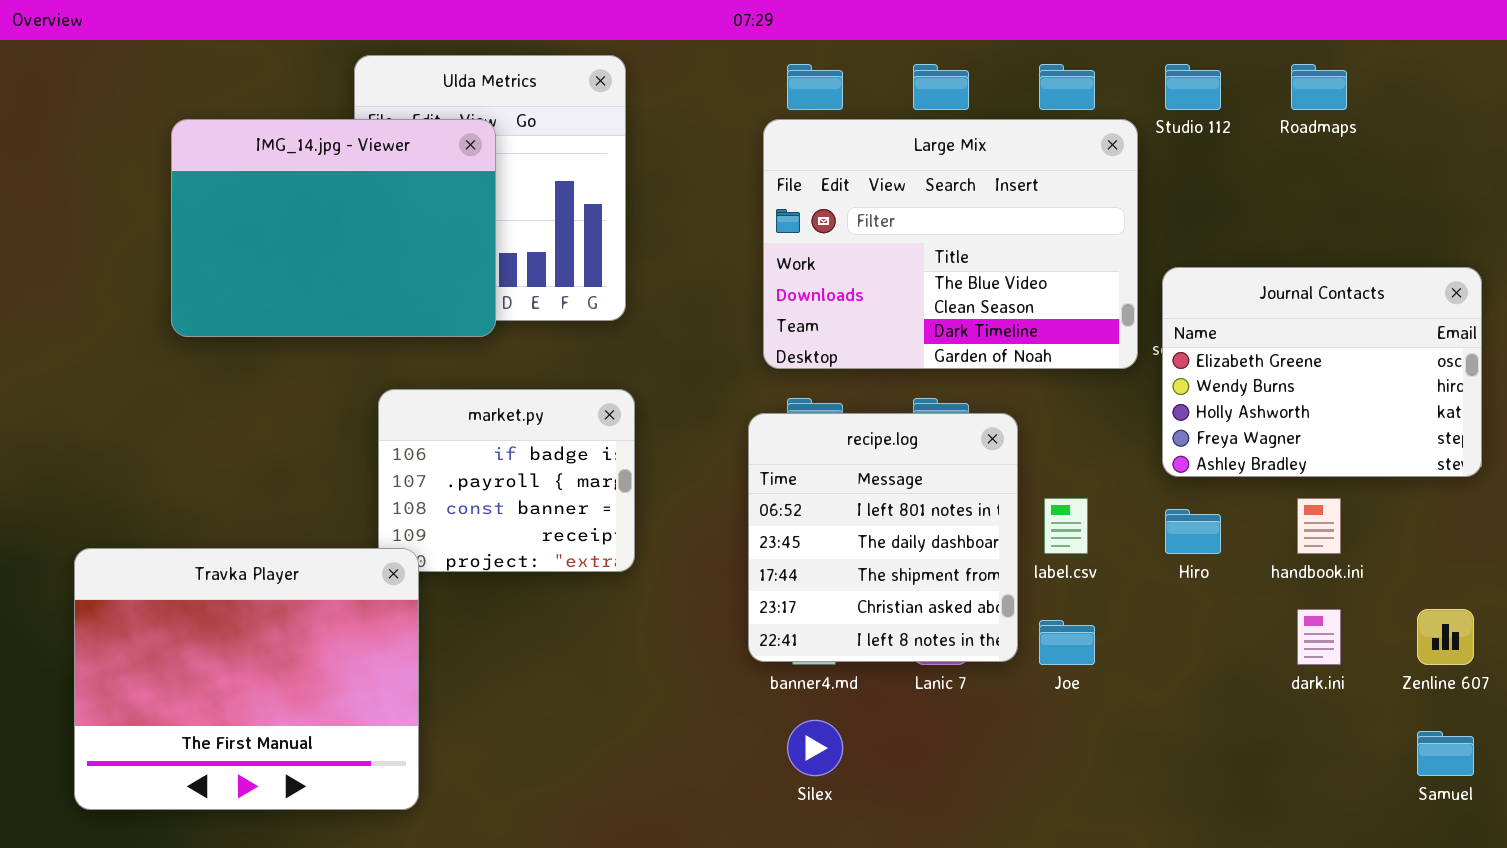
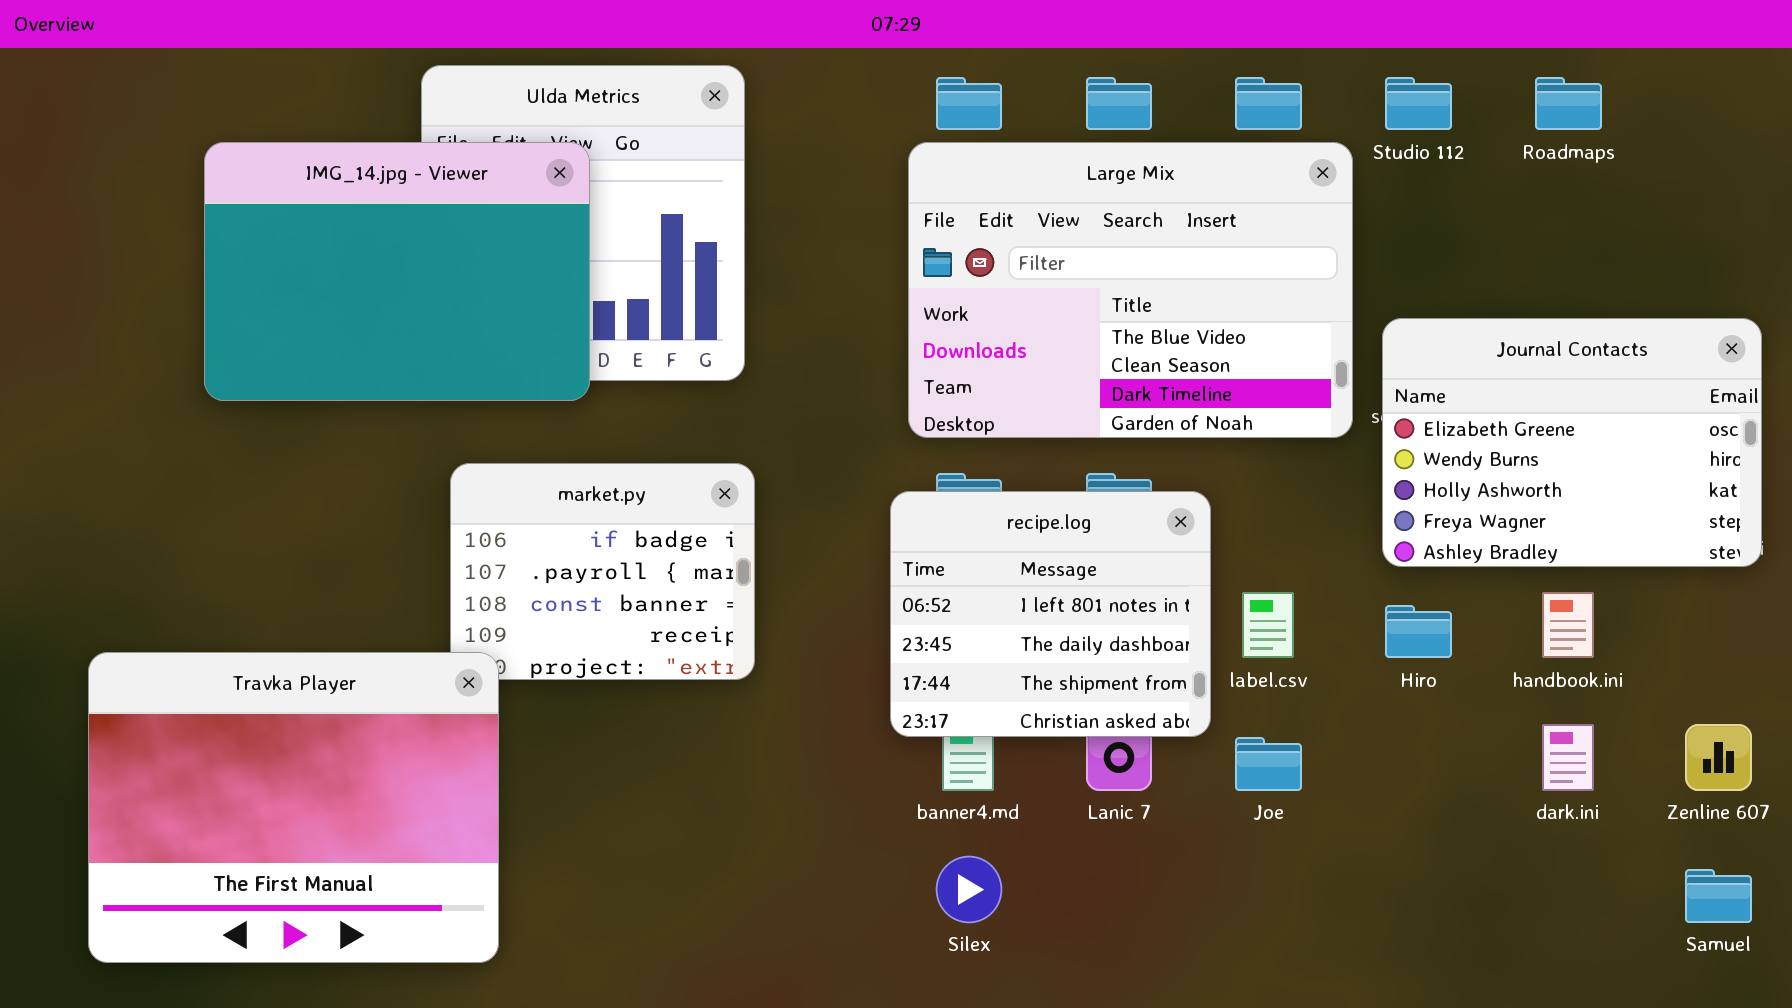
recipe.log: [748,413,1018,662] -> [890,491,1211,737], resized

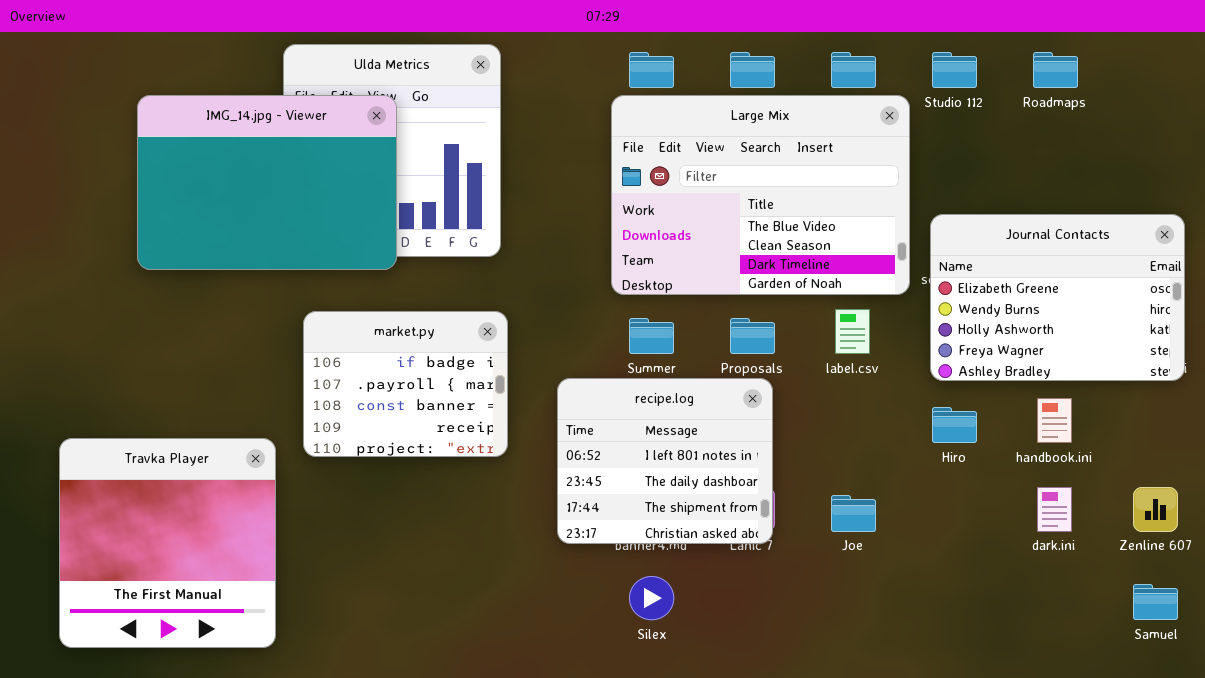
recipe.log: [890,491,1211,737] -> [557,378,773,544], moved
label.csv: [1242,592,1294,658] -> [835,309,870,354], moved
Travka Player: [88,652,499,963] -> [59,438,276,648], resized

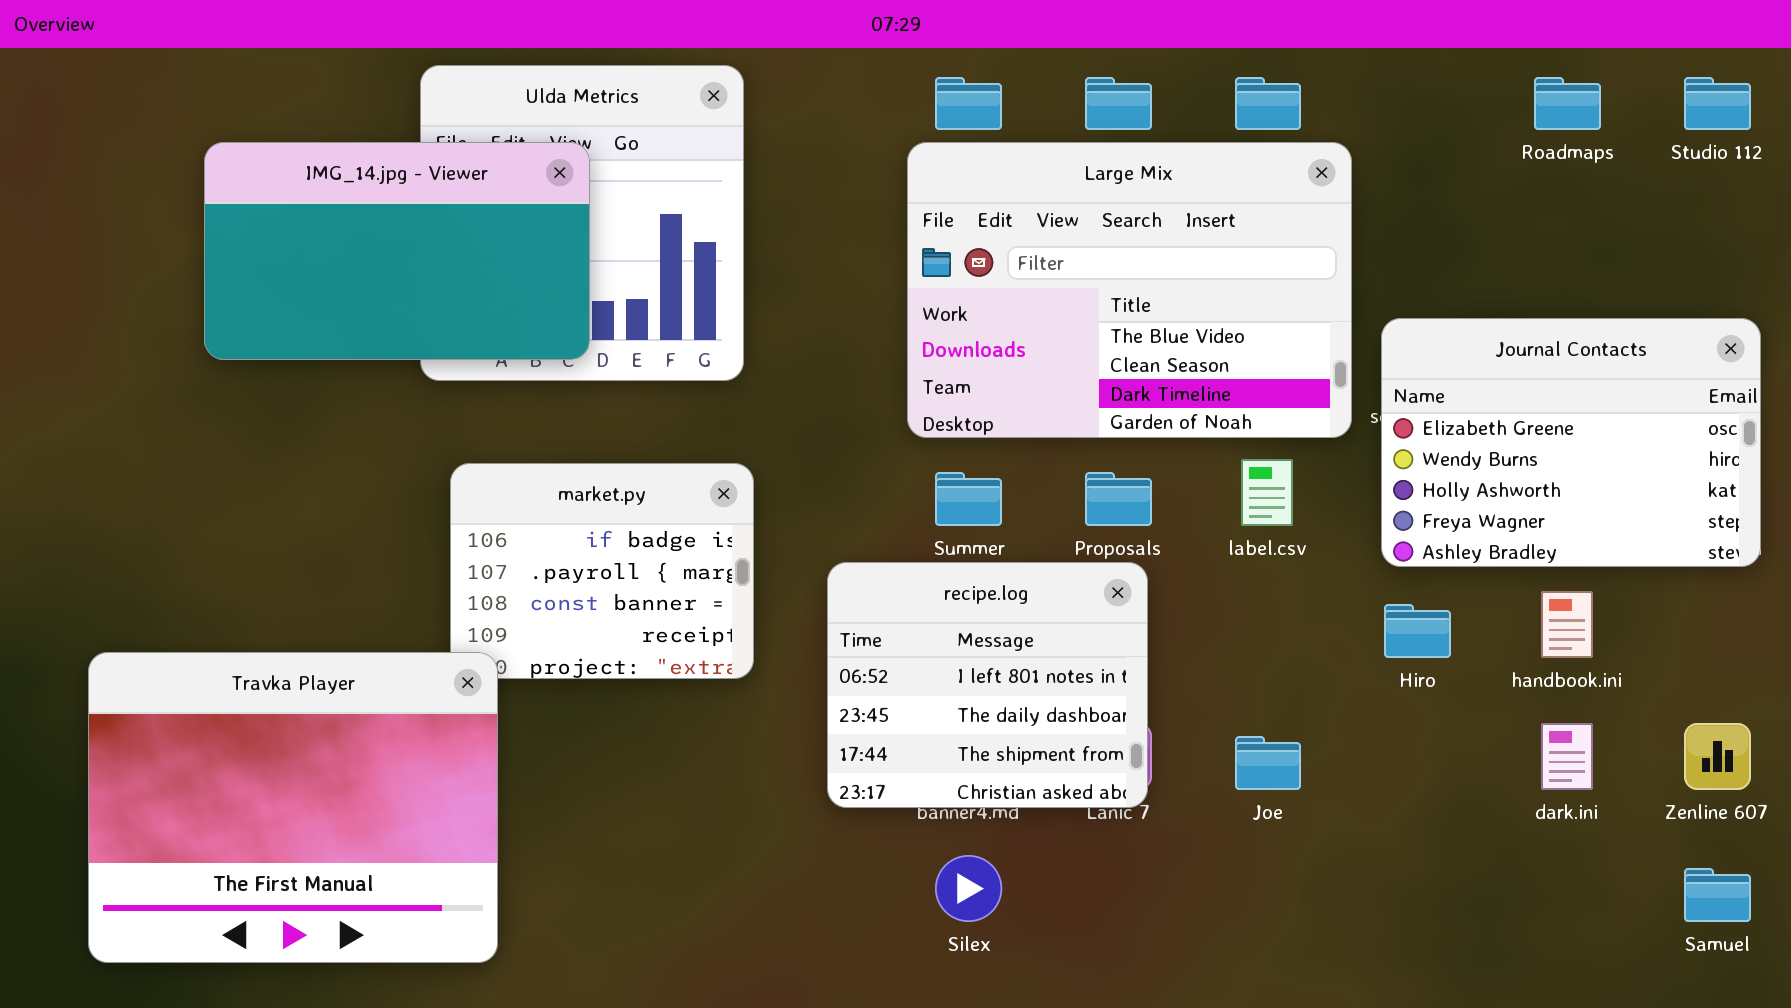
Studio 112: [932,52,977,88] -> [1684,77,1751,130], moved
IMG_14.jpg - Viewer: [137,95,397,270] -> [204,142,590,360], resized
Travka Player: [59,438,276,648] -> [88,652,498,963], resized

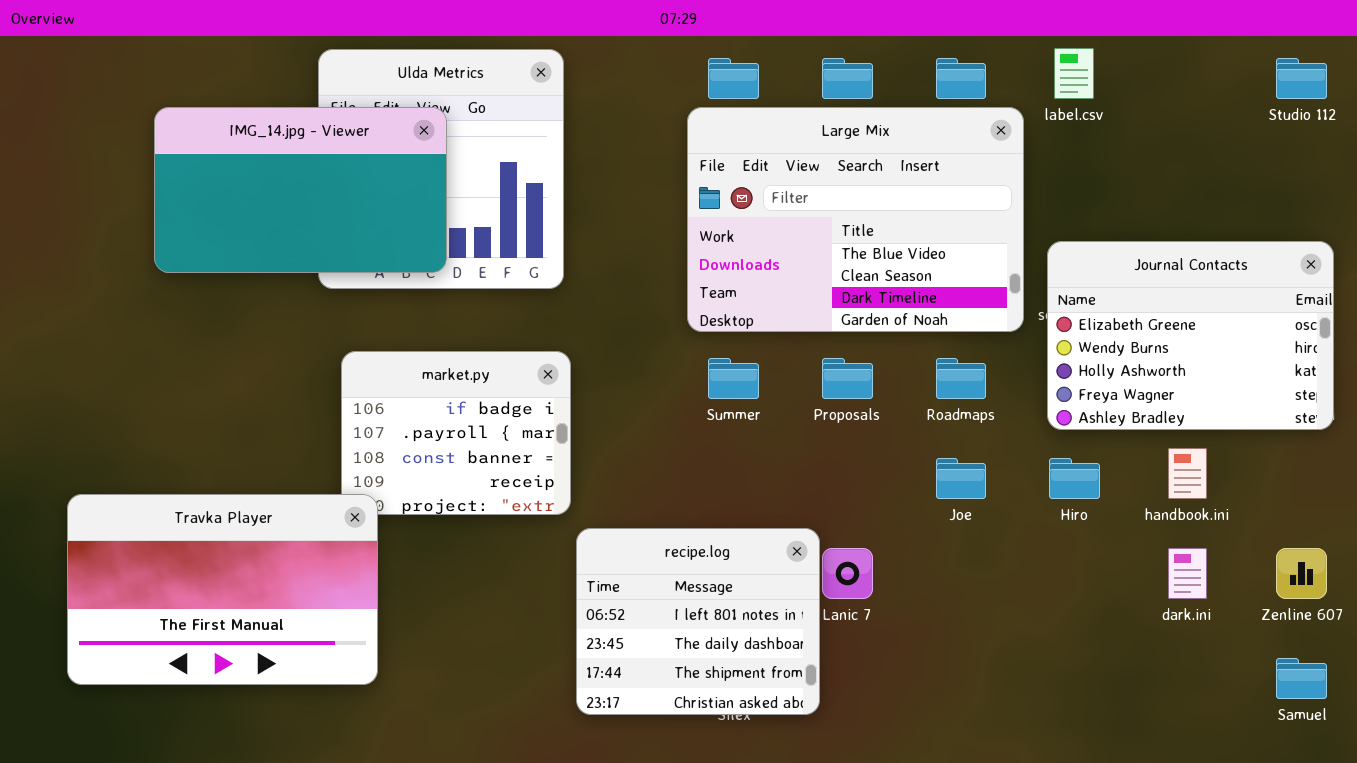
Roadmaps: [1534,77,1601,130] -> [936,358,986,399], moved
label.csv: [1241,459,1293,526] -> [1054,48,1094,99], moved
recipe.log: [827,562,1148,808] -> [576,528,820,715], moved
Travka Player: [88,652,498,963] -> [67,494,378,685], resized
Joe: [1235,736,1301,790] -> [936,458,986,499], moved

